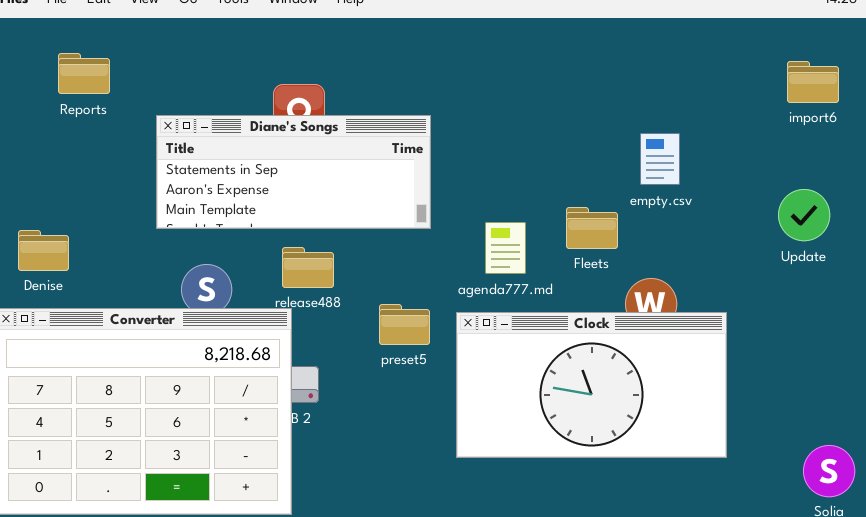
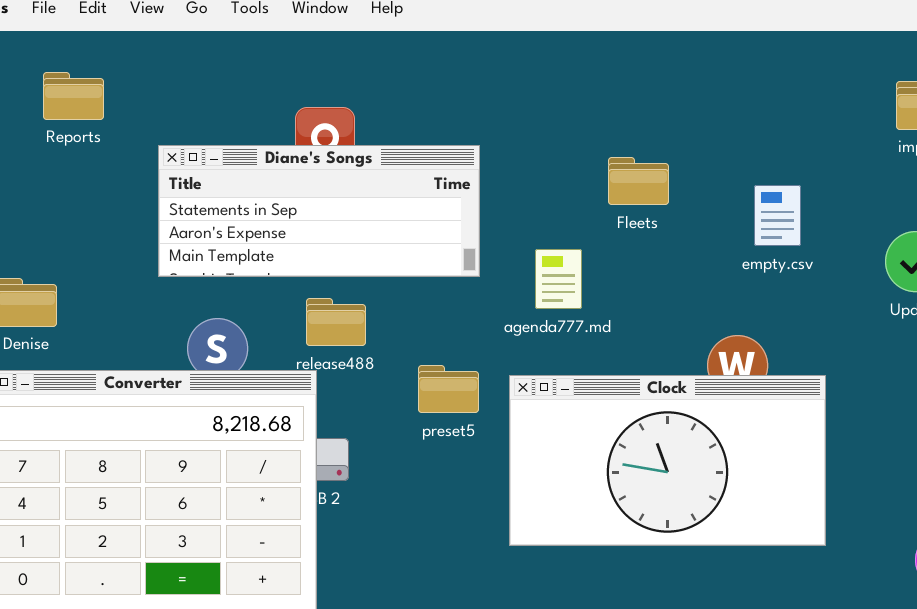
empty.csv: [640,133,680,185] -> [754,185,801,246], moved
Fleets: [566,207,618,249] -> [608,157,669,205], moved
agenda777.md: [485,222,526,274] -> [535,249,582,309], moved

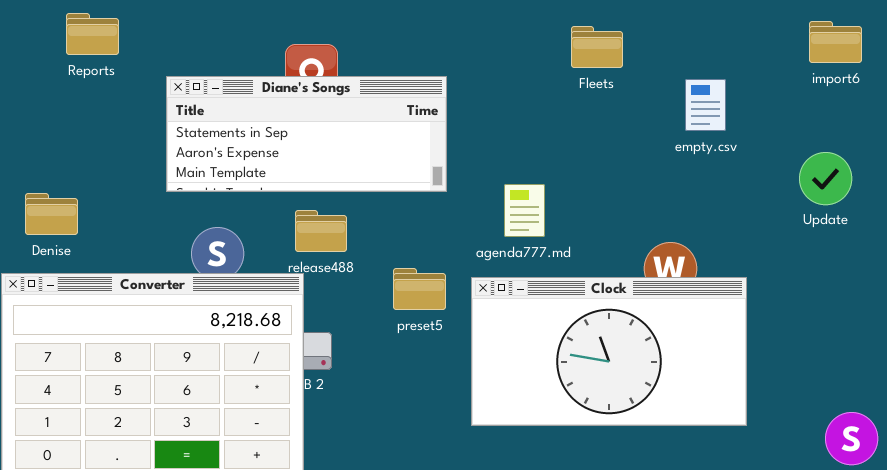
Fleets: [608,157,669,205] -> [571,26,623,68], moved
empty.csv: [754,185,801,246] -> [685,79,726,131], moved
agenda777.md: [535,249,582,309] -> [504,184,545,237], moved

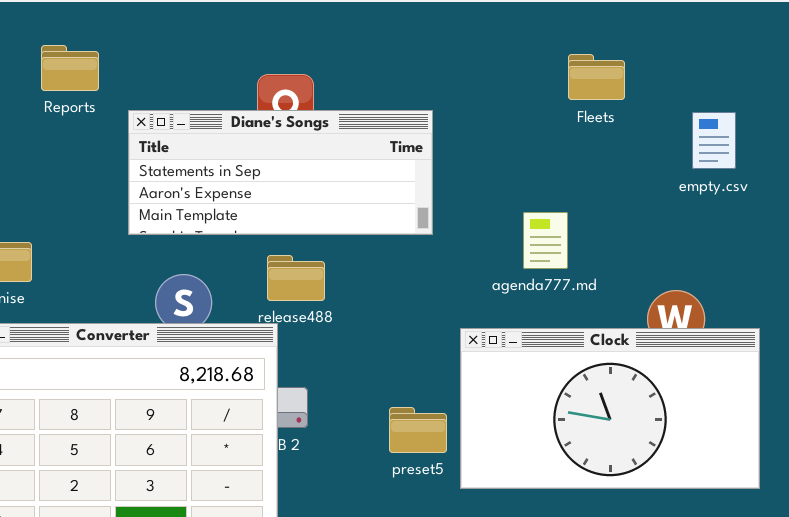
Reports: [66,13,119,55] -> [41,45,99,91], moved
agenda777.md: [504,184,545,237] -> [523,212,568,269], moved
preset5: [393,268,446,310] -> [389,407,447,453], moved

